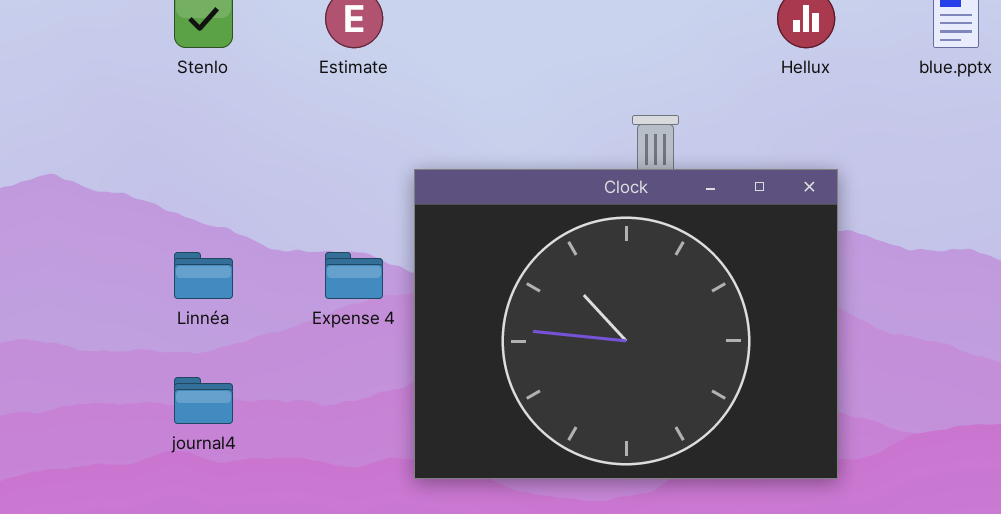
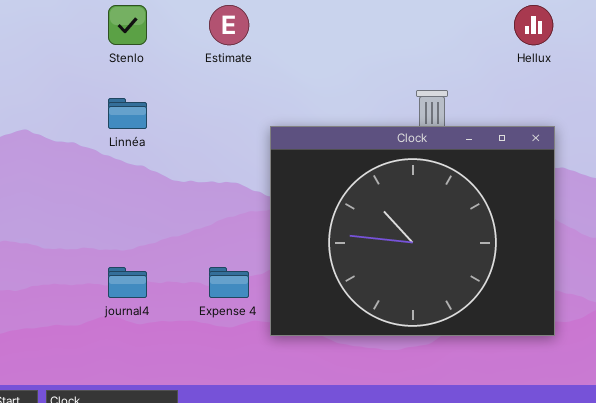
Linnéa: [174,252,233,299] -> [108,98,147,129], moved
Expense 4: [325,252,383,299] -> [209,267,249,298], moved

